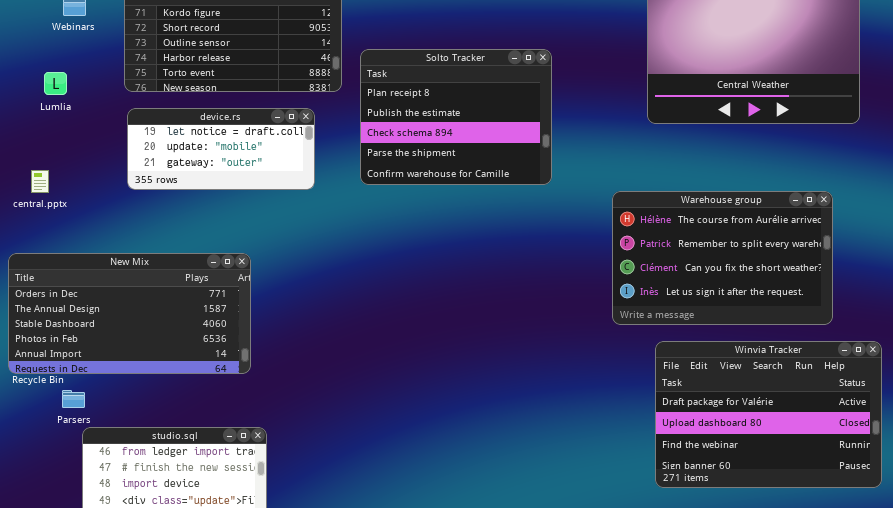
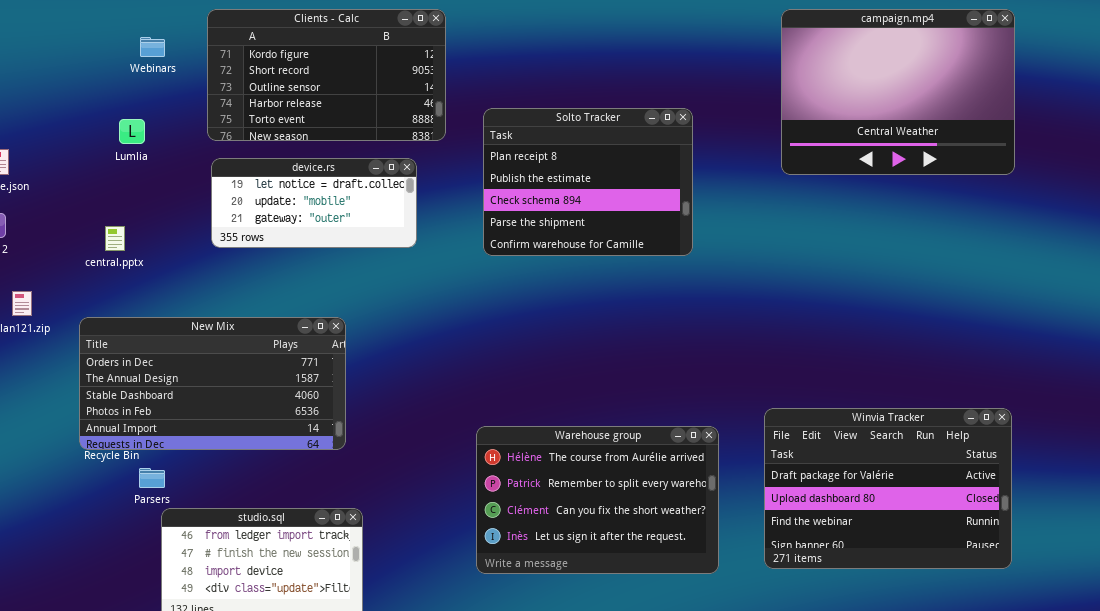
Solto Tracker: [360,49,552,185] -> [483,108,693,256], moved
Warehouse group: [612,191,833,325] -> [476,426,719,574], moved
Winvia Tracker: [655,341,882,488] -> [764,408,1012,569], moved

